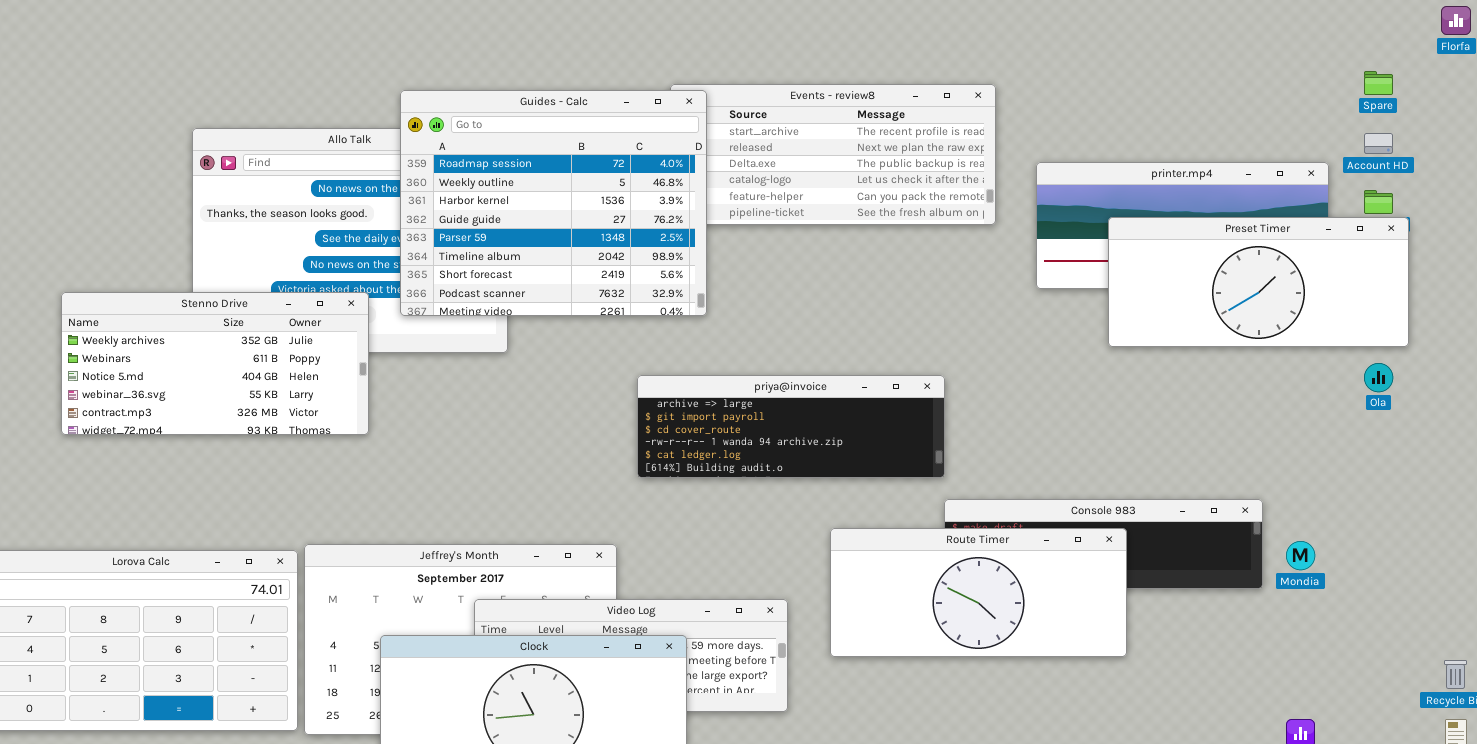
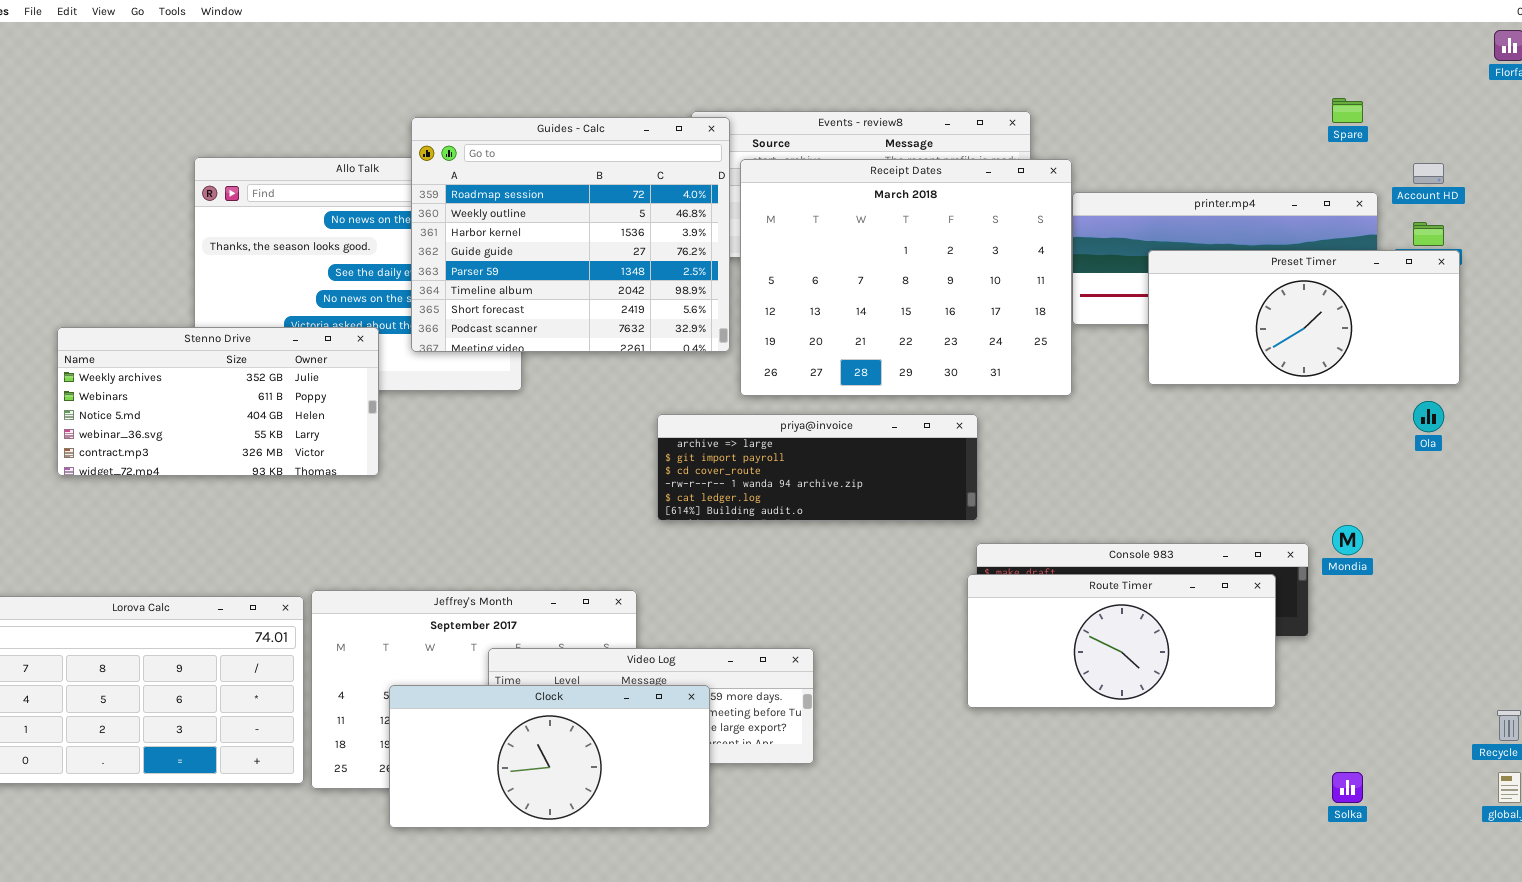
Spare: [1364,71,1393,95] -> [1332,98,1363,123], moved
Receipt Dates: none -> [740,159,1072,396], opened
Route Timer: [830,528,1127,657] -> [967,574,1276,708], moved
Mondia: [1286,541,1315,570] -> [1332,525,1363,555], moved

